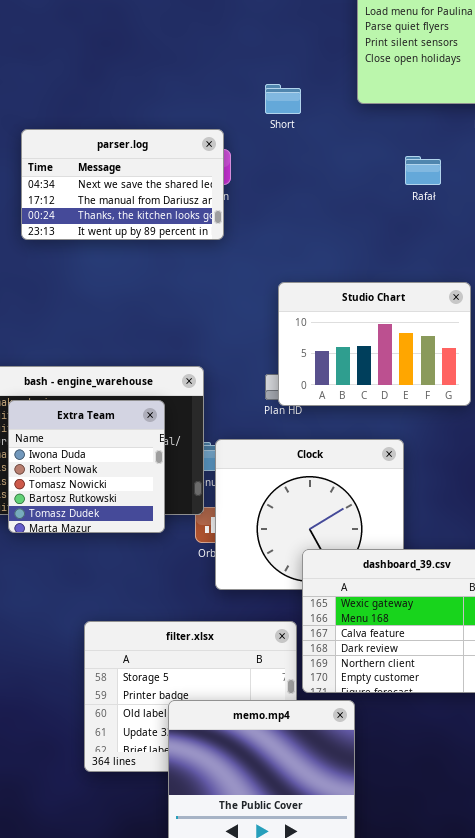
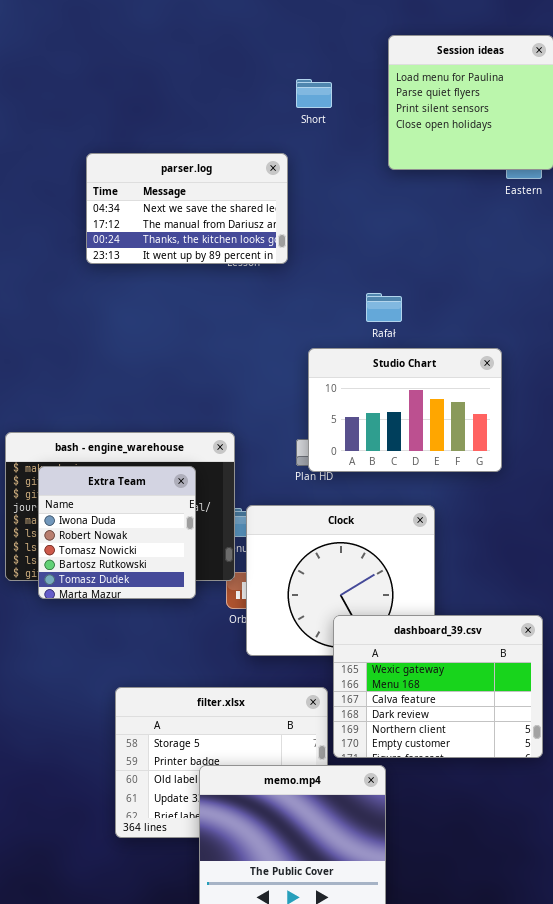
Short: [265,84,301,114] -> [296,79,332,108], moved
parser.log: [21,129,224,240] -> [86,153,288,264], moved
Rafał: [405,156,441,185] -> [366,293,402,322], moved

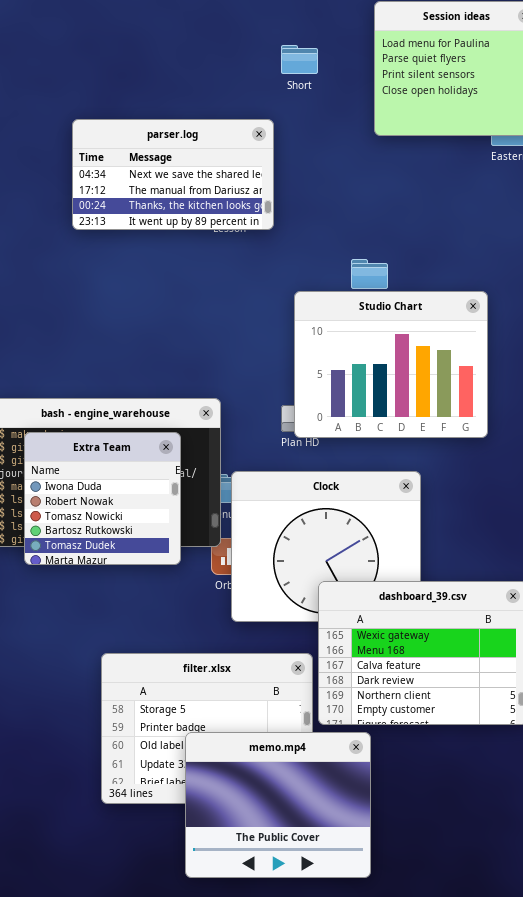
Studio Chart: [308,348,502,472] -> [294,291,488,438], resized

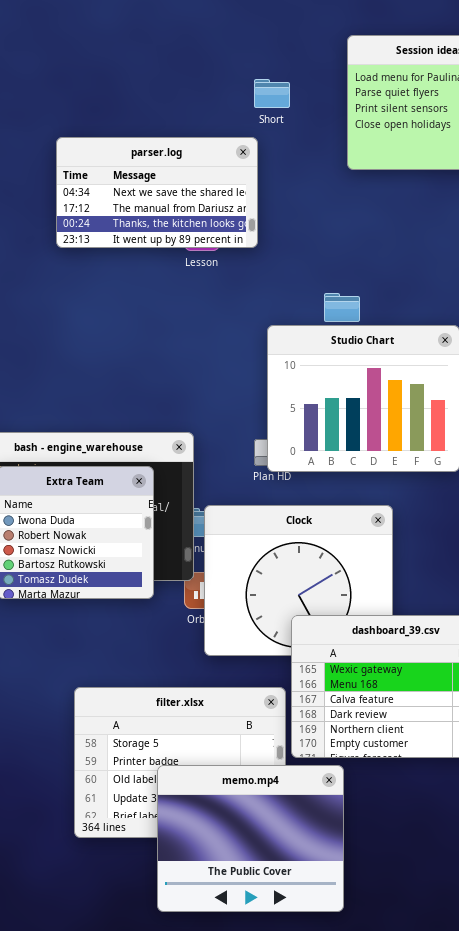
parser.log: [72,119,274,230] -> [56,137,258,248], moved

